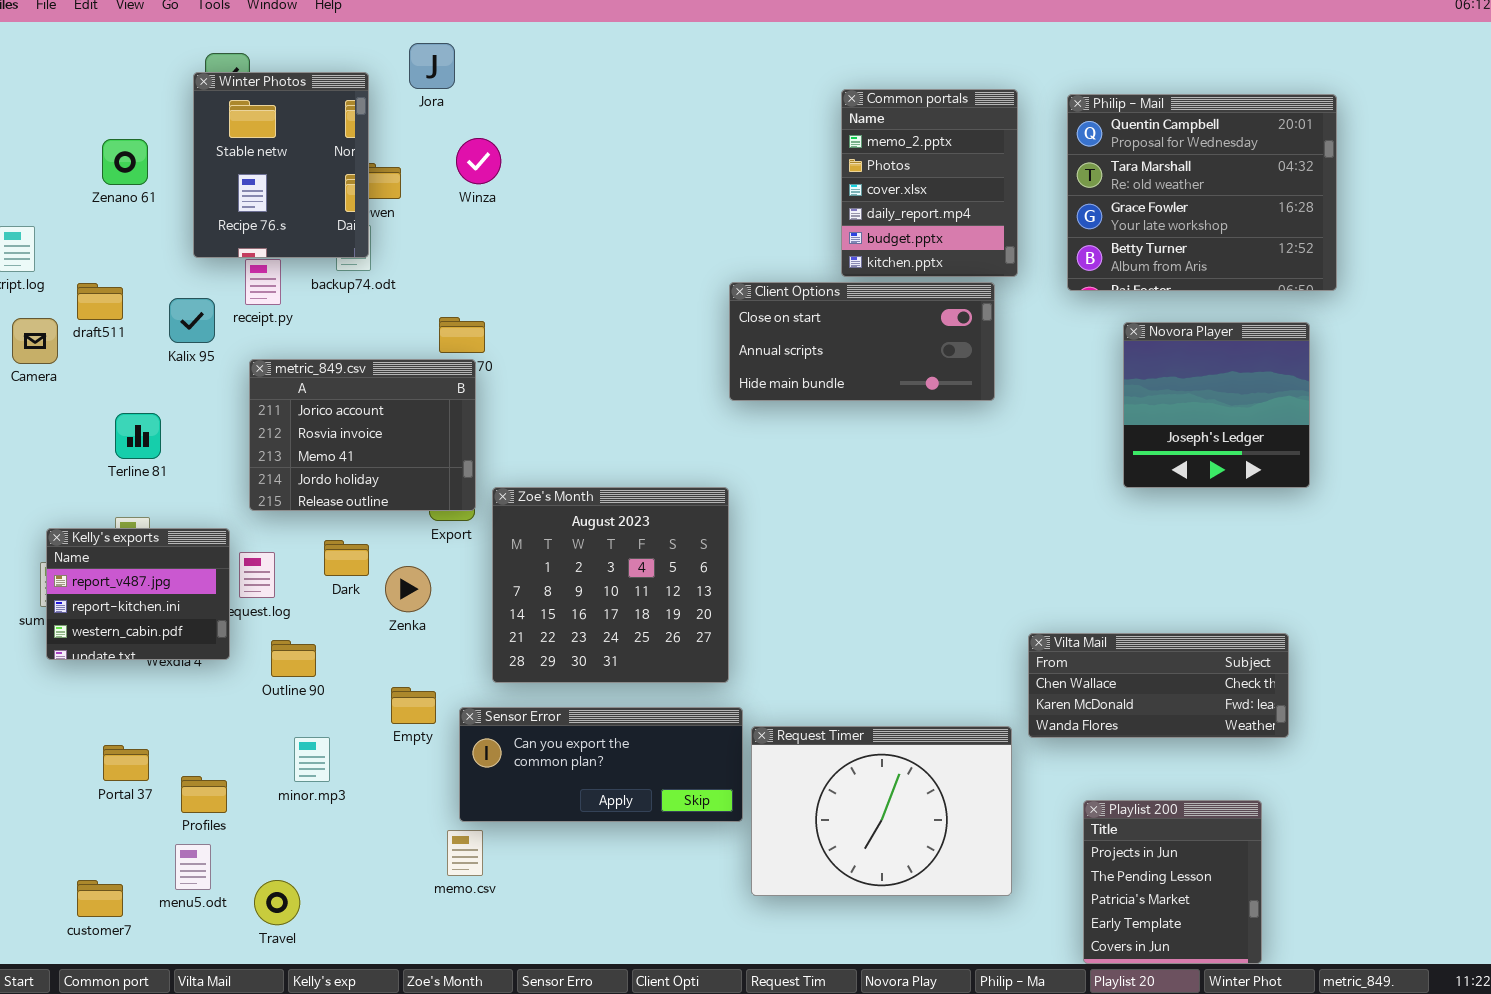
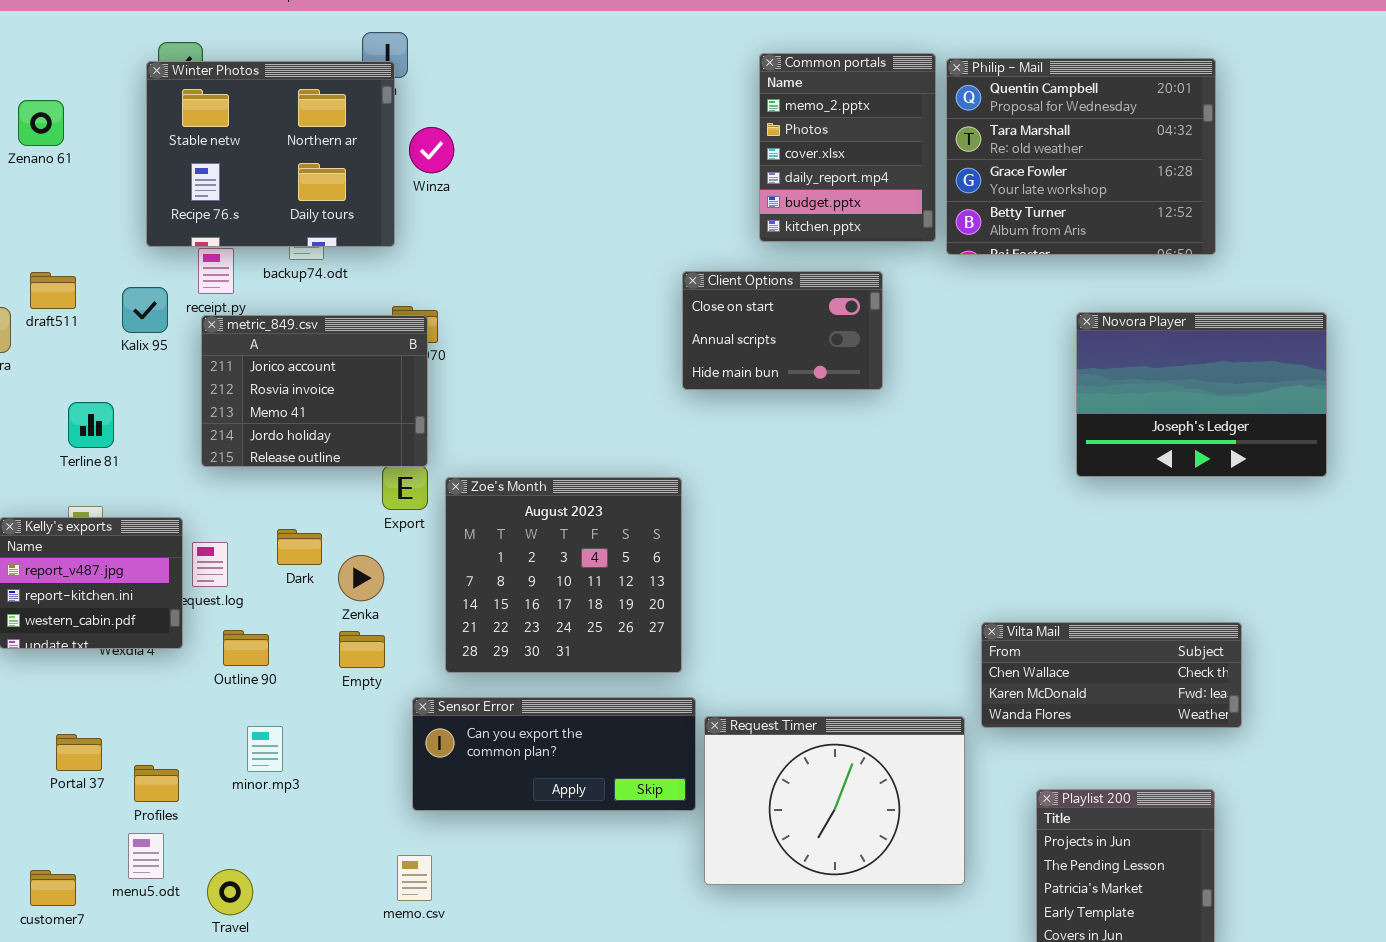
Winter Photos: [193,72,369,258] -> [146,61,395,247], resized
Common portals: [841,89,1018,277] -> [759,53,936,242], moved
Philip - Mail: [1067,94,1337,291] -> [946,58,1216,255], moved
Zenano 61: [102,139,148,185] -> [18,100,64,146], moved
Client Options: [729,282,995,401] -> [682,271,883,390], resized
Novora Player: [1123,322,1310,488] -> [1076,312,1327,477], resized
metric_849.csv: [249,359,476,511] -> [201,315,428,467], moved
Empty: [391,687,436,724] -> [339,631,385,668], moved
memo.csv: [447,830,483,876] -> [397,855,432,901], moved

